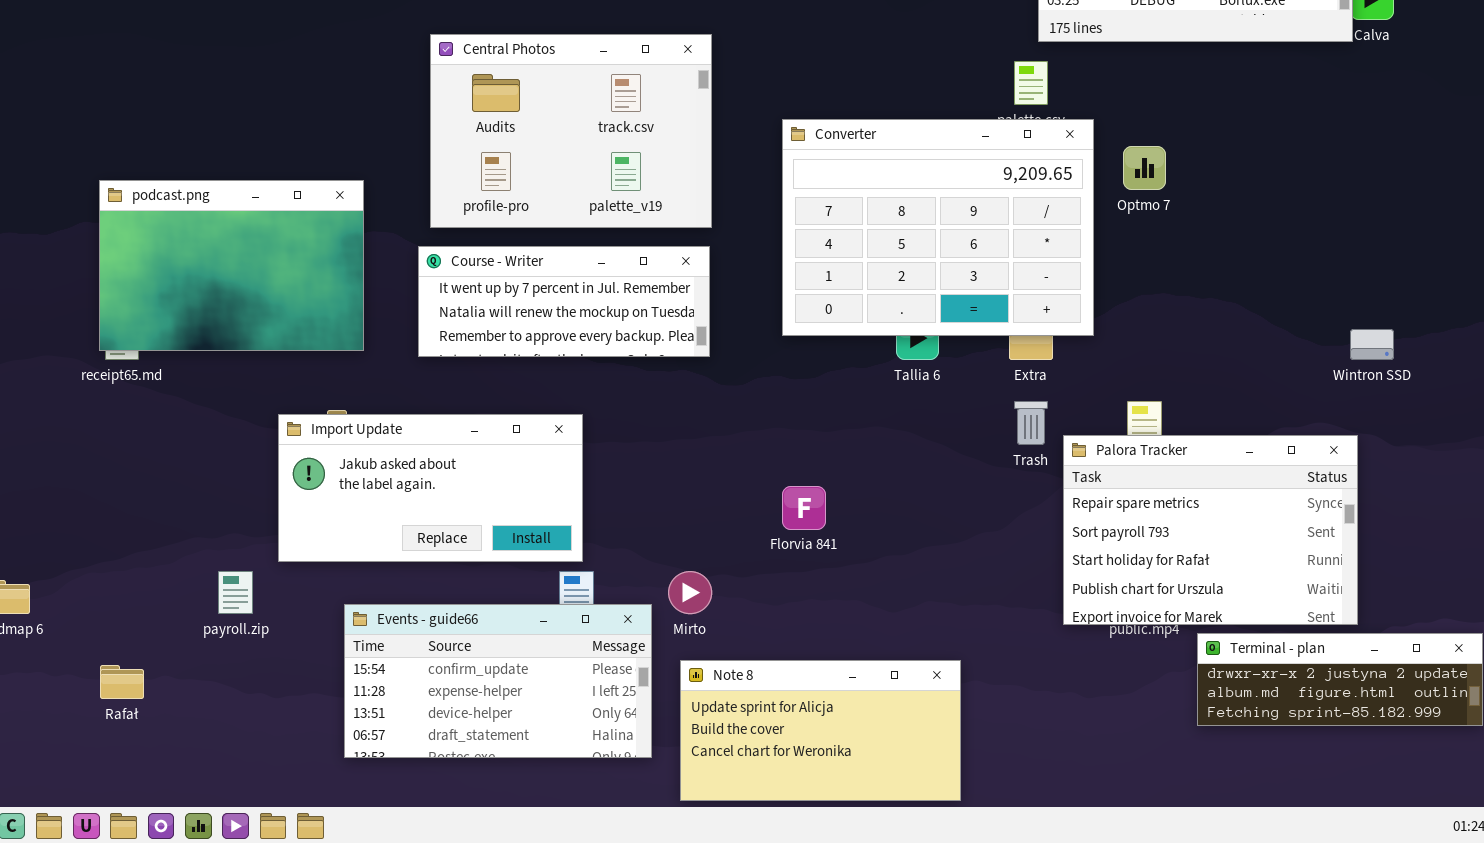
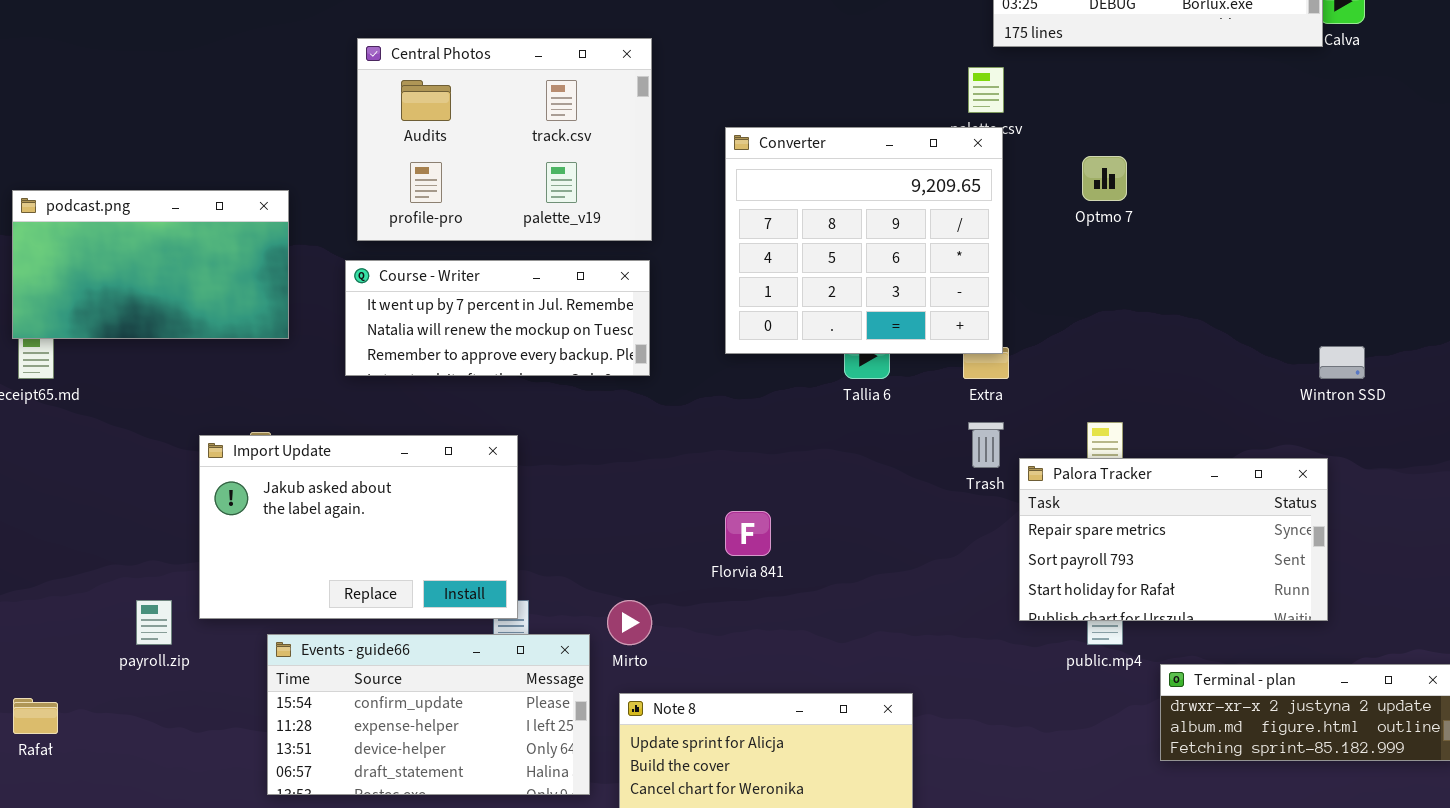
Converter: [782,119,1094,336] -> [725,127,1003,354], resized
podcast.png: [99,180,364,351] -> [12,190,289,339], resized
Import Update: [278,414,583,562] -> [199,435,518,619], resized
Palora Tracker: [1063,435,1358,625] -> [1019,458,1328,621], resized

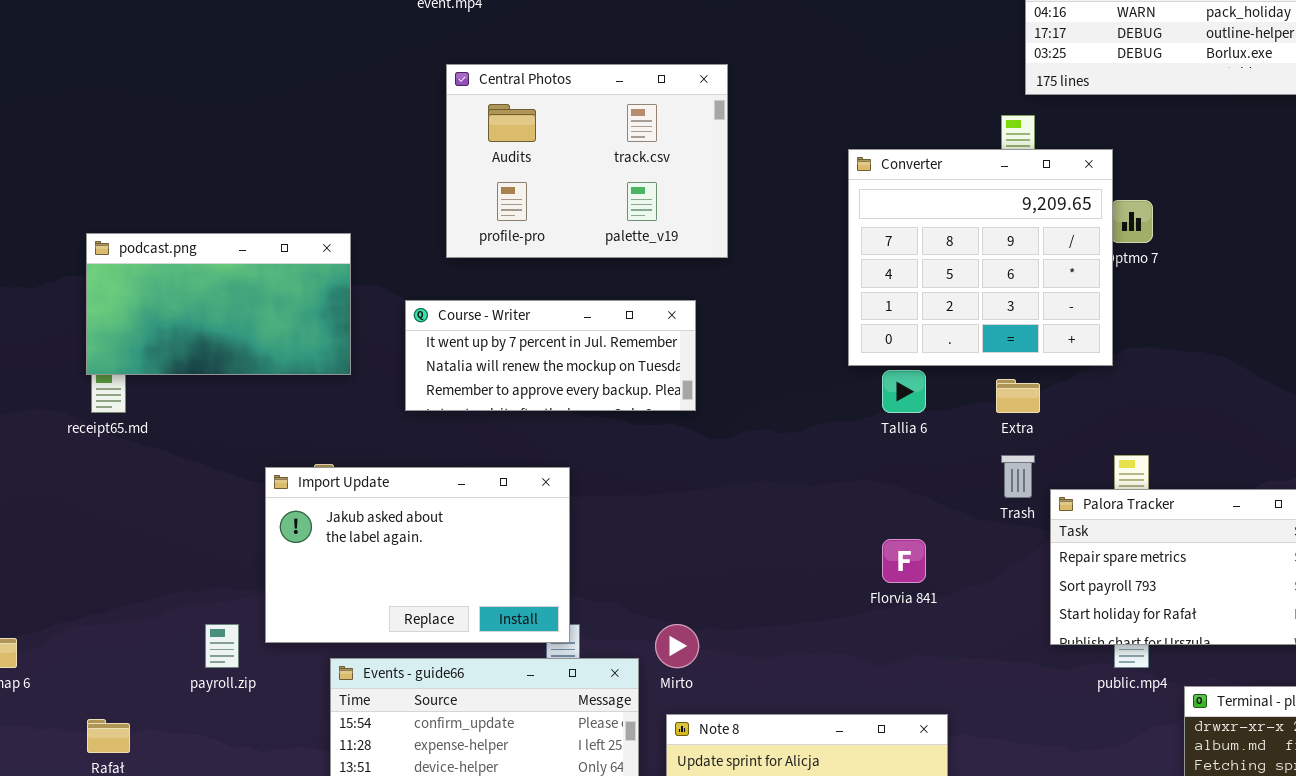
Central Photos: [357,38,652,241] -> [446,64,728,258], moved
Converter: [725,127,1003,354] -> [848,149,1113,366], moved
Florvia 841: [725,511,771,556] -> [882,539,926,583], moved

